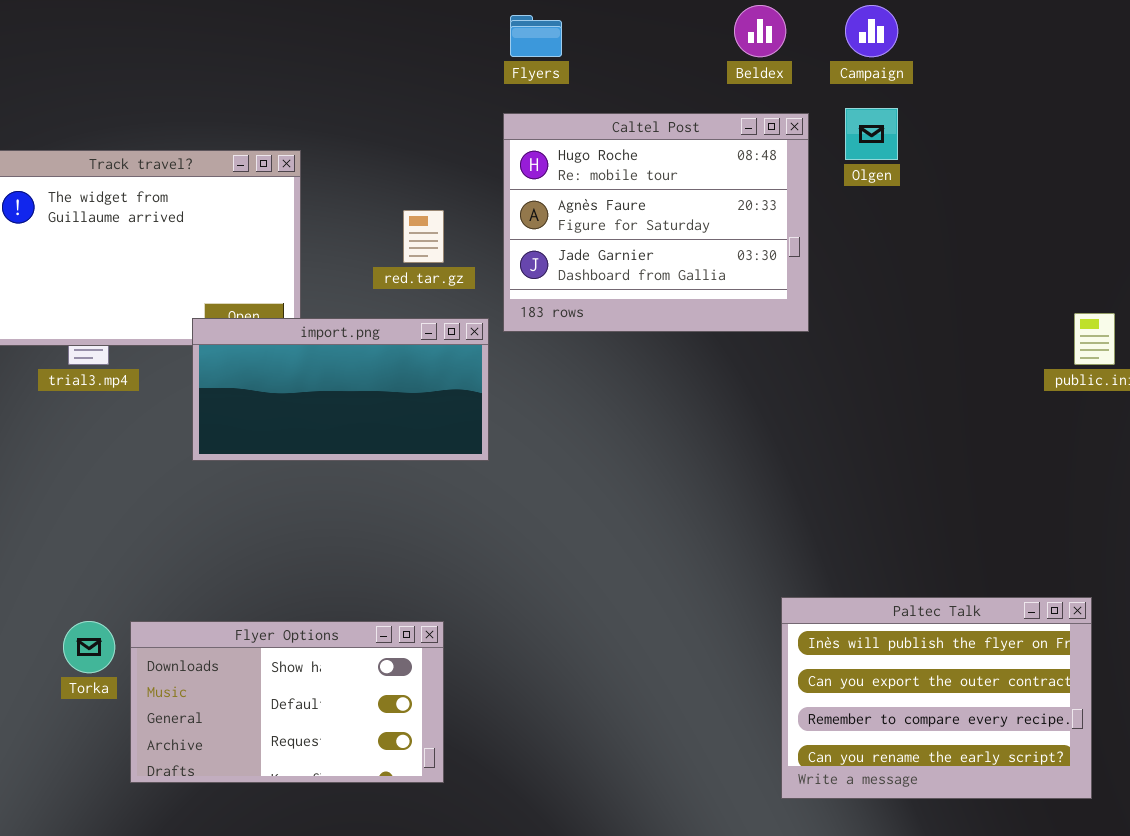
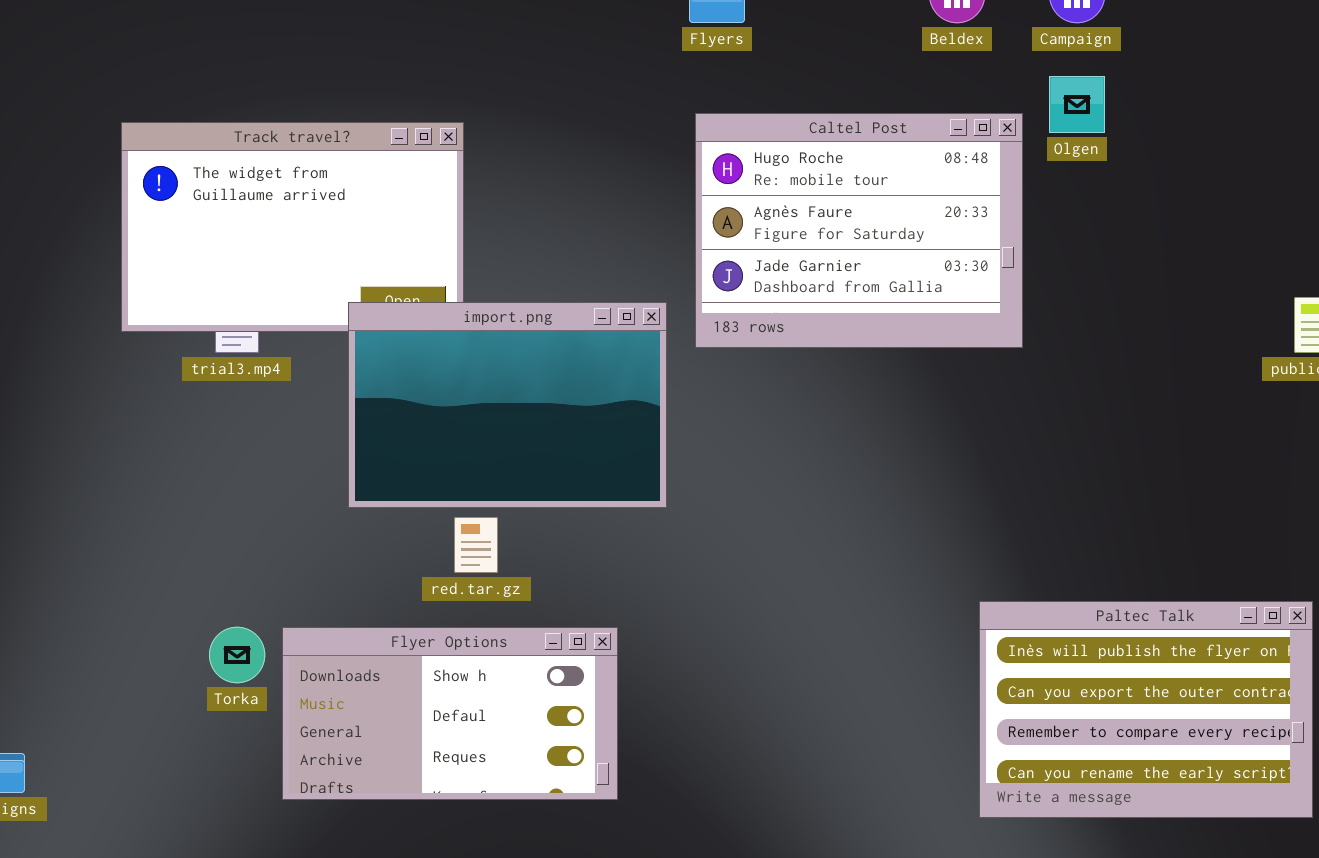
Caltel Post: [503,113,809,332] -> [695,113,1023,348], moved
red.tar.gz: [403,210,444,263] -> [454,517,498,573], moved
import.png: [192,318,489,461] -> [348,302,667,508], resized

